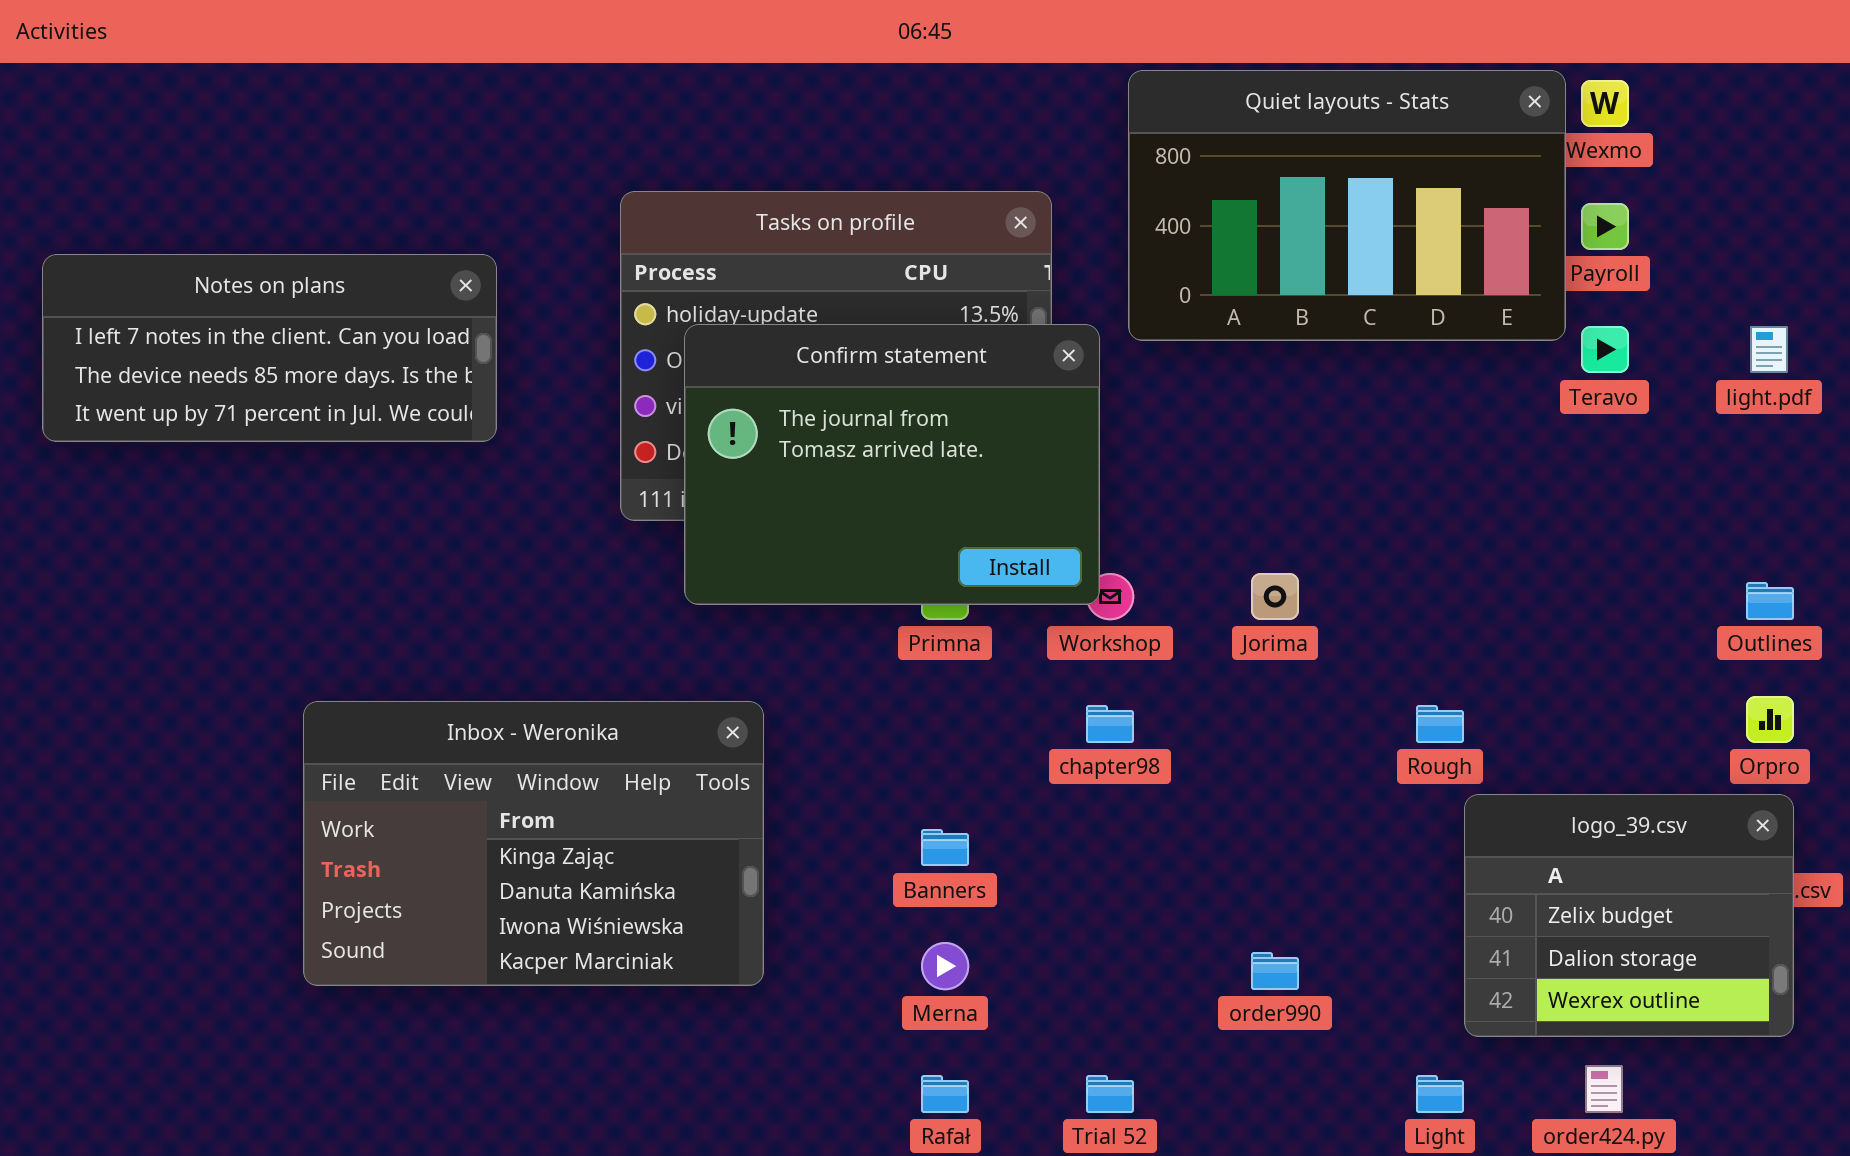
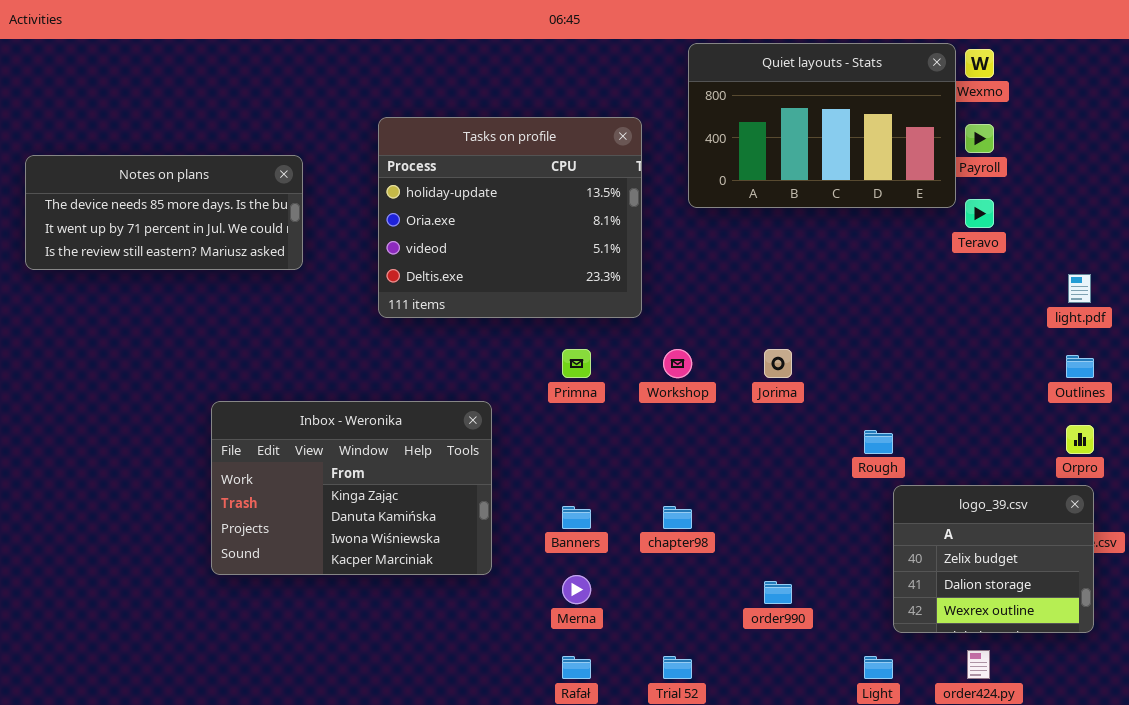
Notes on plans: [42,254,497,442] -> [25,155,303,270], scrolled down 1 row
Confirm statement: [684,324,1100,605] -> none, closed
light.pdf: [1750,326,1788,373] -> [1068,274,1091,303], moved
Inbox - Weronika: [303,701,764,986] -> [211,401,492,575], moved
chapter98: [1086,705,1134,743] -> [663,506,692,529], moved

